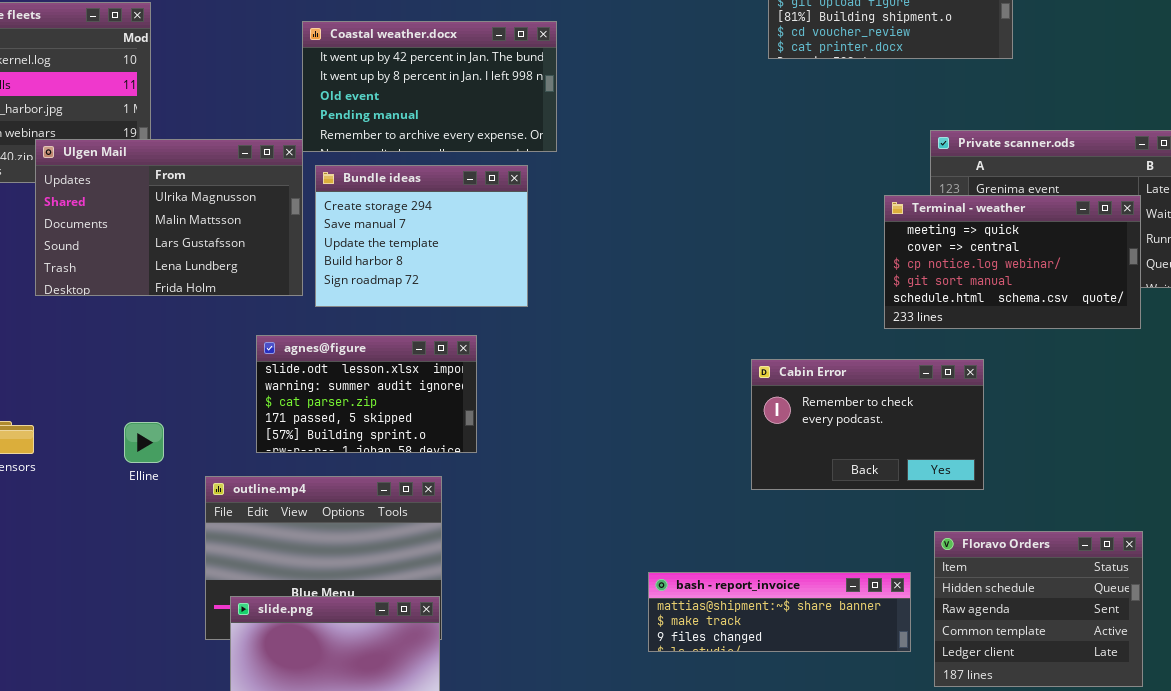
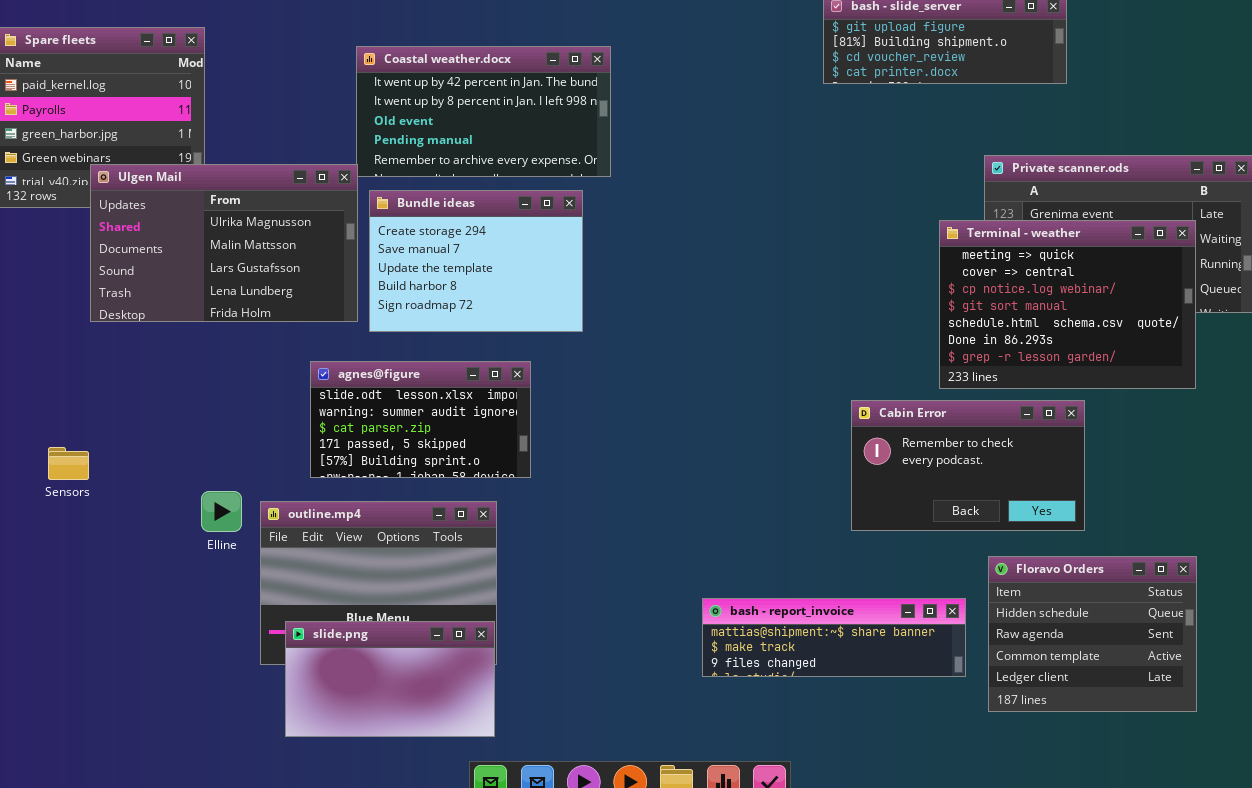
Terminal - weather: [884,195,1141,329] -> [939,220,1196,389], resized
Cabin Error: [751,359,984,490] -> [851,400,1085,531], moved
Elline: [124,422,164,463] -> [201,491,242,532], moved

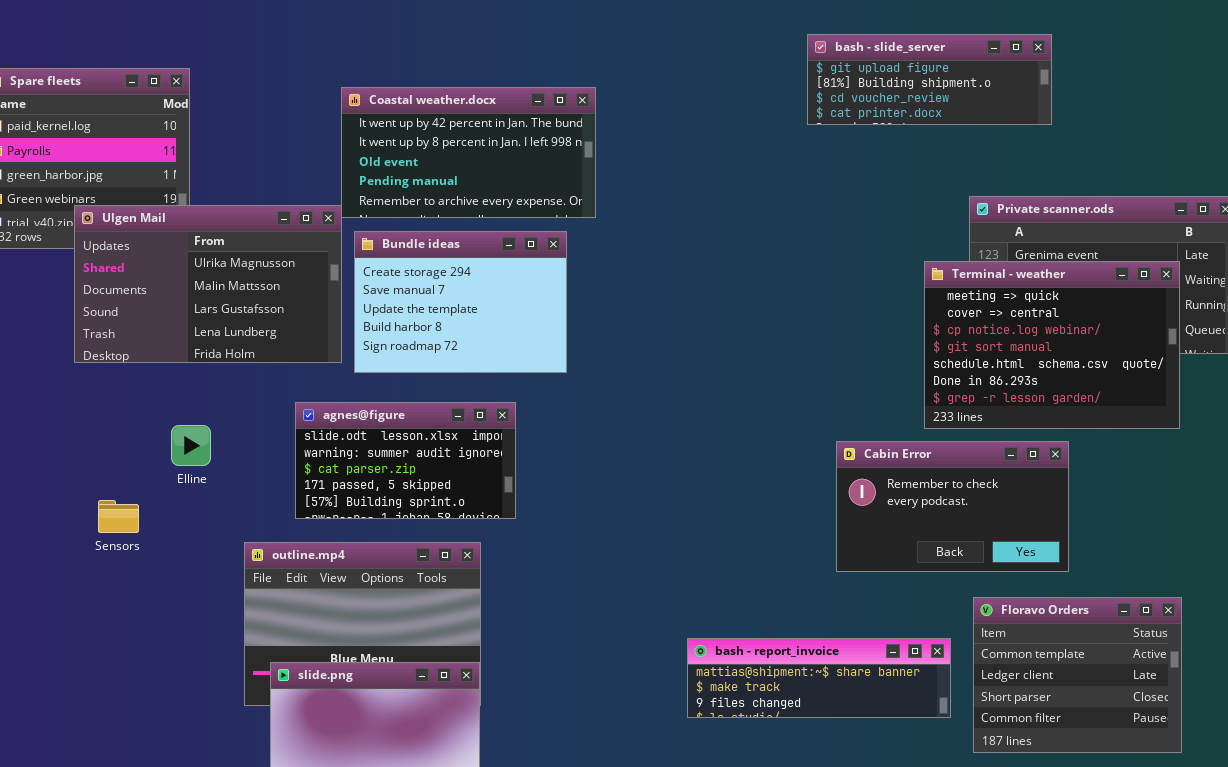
Sensors: [48,447,89,480] -> [98,500,139,533], moved
Elline: [201,491,242,532] -> [171,425,211,466], moved
Floravo Orders: [988,556,1197,712] -> [973,597,1182,753], scrolled down 2 rows

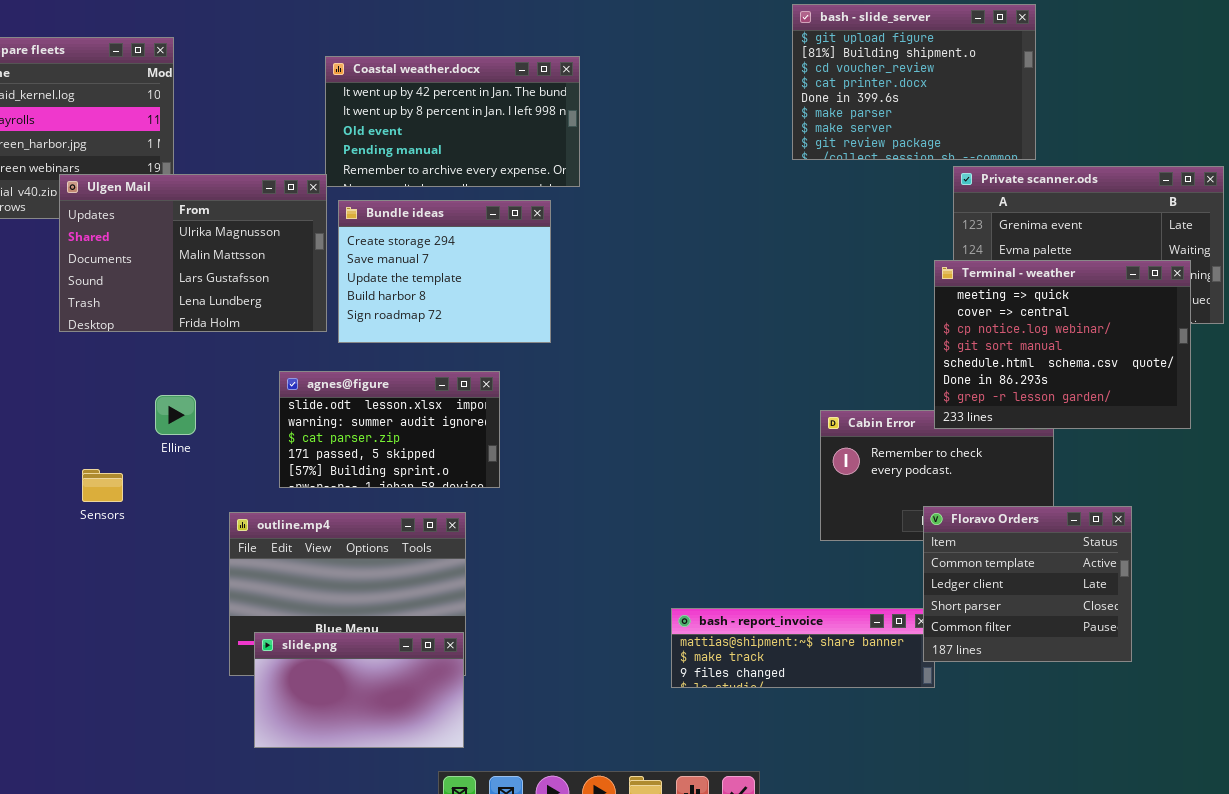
bash - slide_server: [807,34,1052,125] -> [792,4,1036,160], resized
Terminal - weather: [924,261,1180,429] -> [934,260,1191,429], moved
Floravo Orders: [973,597,1182,753] -> [923,506,1132,662], moved

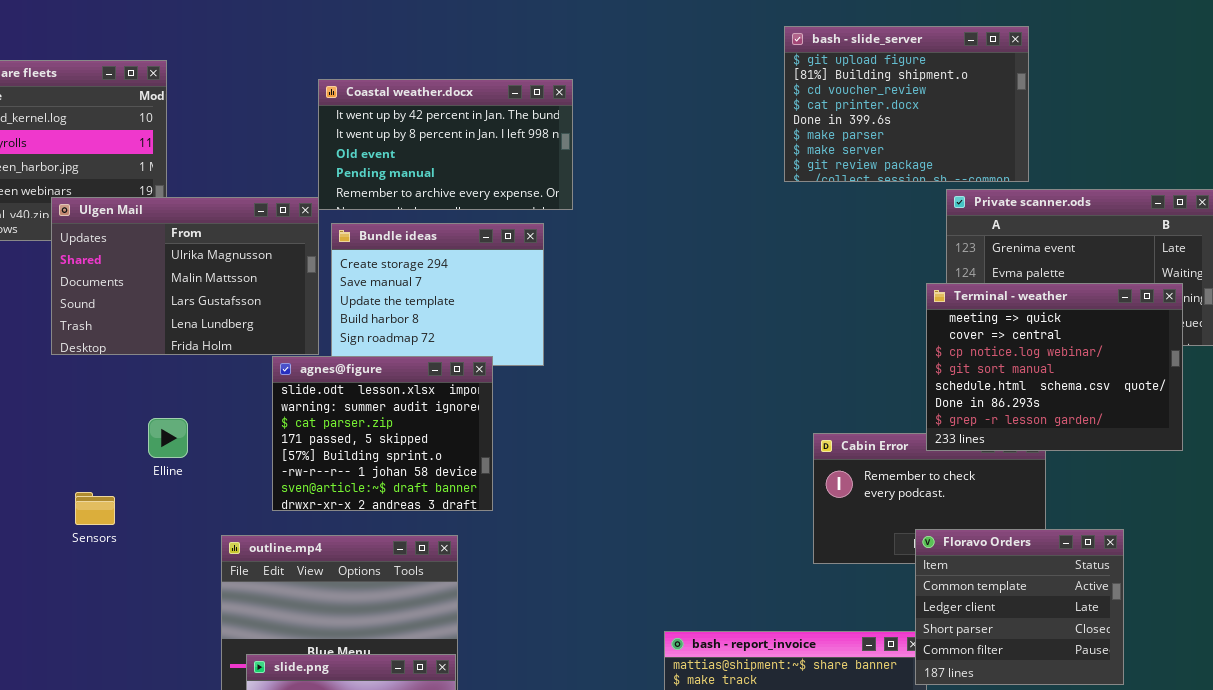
agnes@figure: [279,371,500,488] -> [272,356,493,511], resized

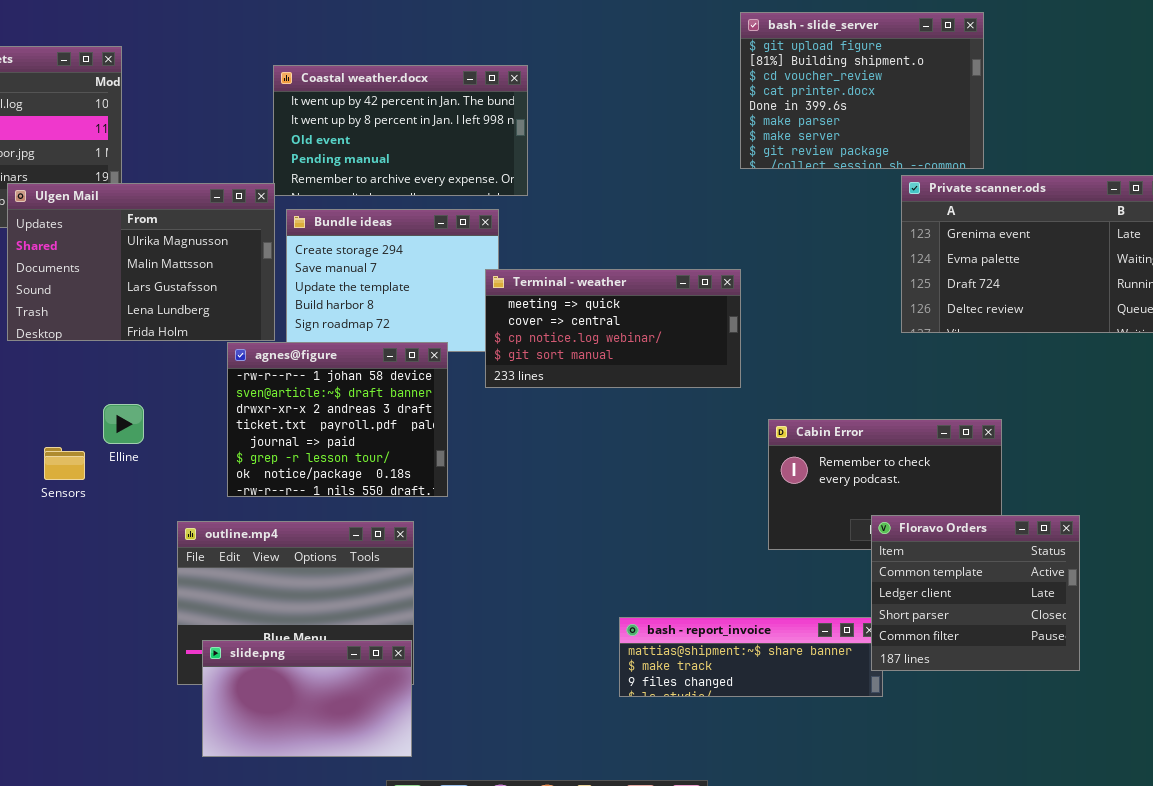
Terminal - weather: [926,283,1183,451] -> [485,269,741,388], moved, resized
agnes@figure: [272,356,493,511] -> [227,342,448,497], scrolled down 5 rows
Sensors: [75,492,115,525] -> [44,447,85,480], moved

